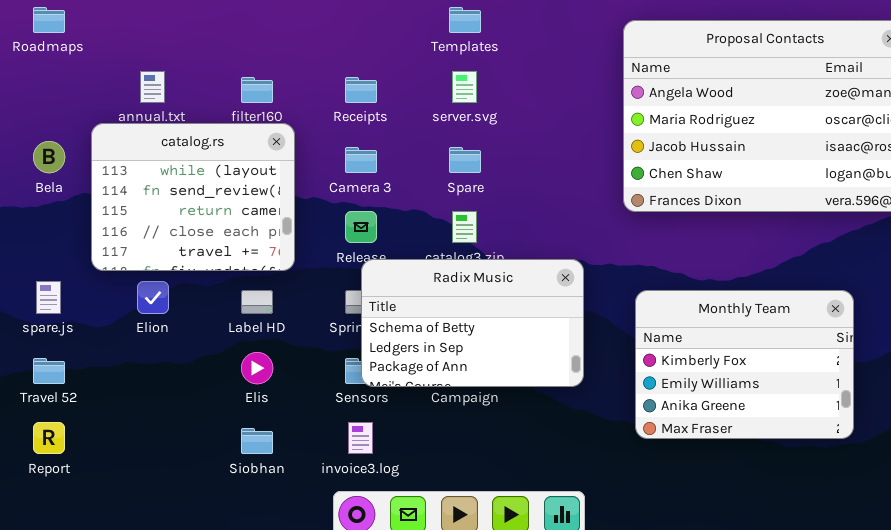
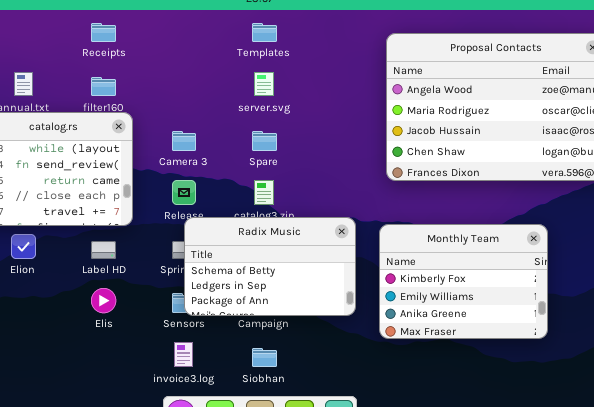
Receipts: [345,77,377,103] -> [91,23,116,42], moved
Monthly Team: [635,290,854,439] -> [379,224,548,339], moved
Siobhan: [241,428,273,454] -> [252,348,277,367], moved

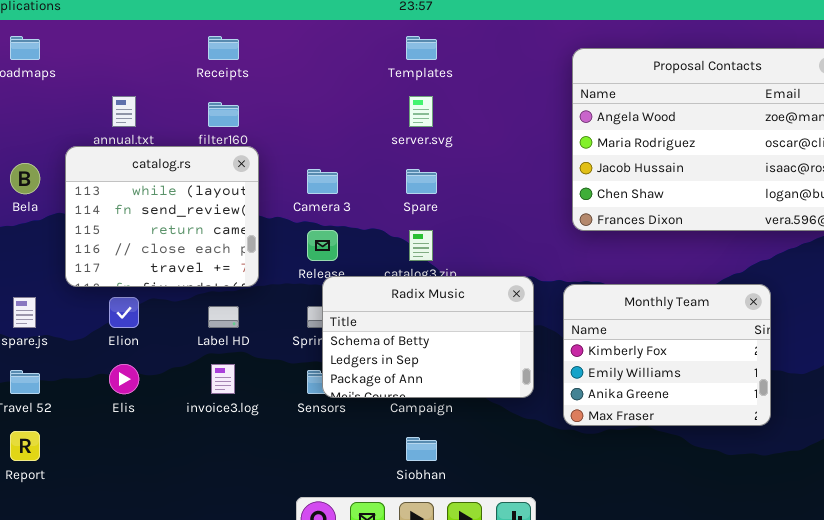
Elis: [91,288,116,313] -> [109,364,139,394], moved
invoice3.log: [174,342,193,367] -> [211,364,235,394], moved

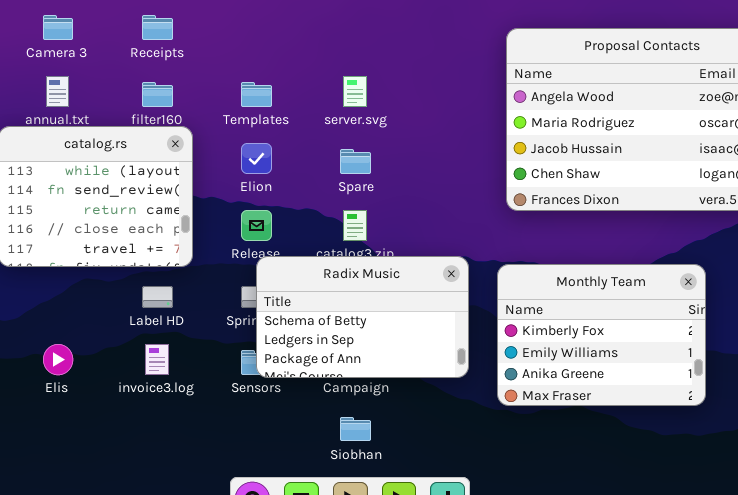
Templates: [406,36,437,60] -> [241,82,272,107], moved
Camera 3: [307,169,338,194] -> [43,15,73,40], moved
Elion: [109,297,139,328] -> [241,143,272,174], moved

